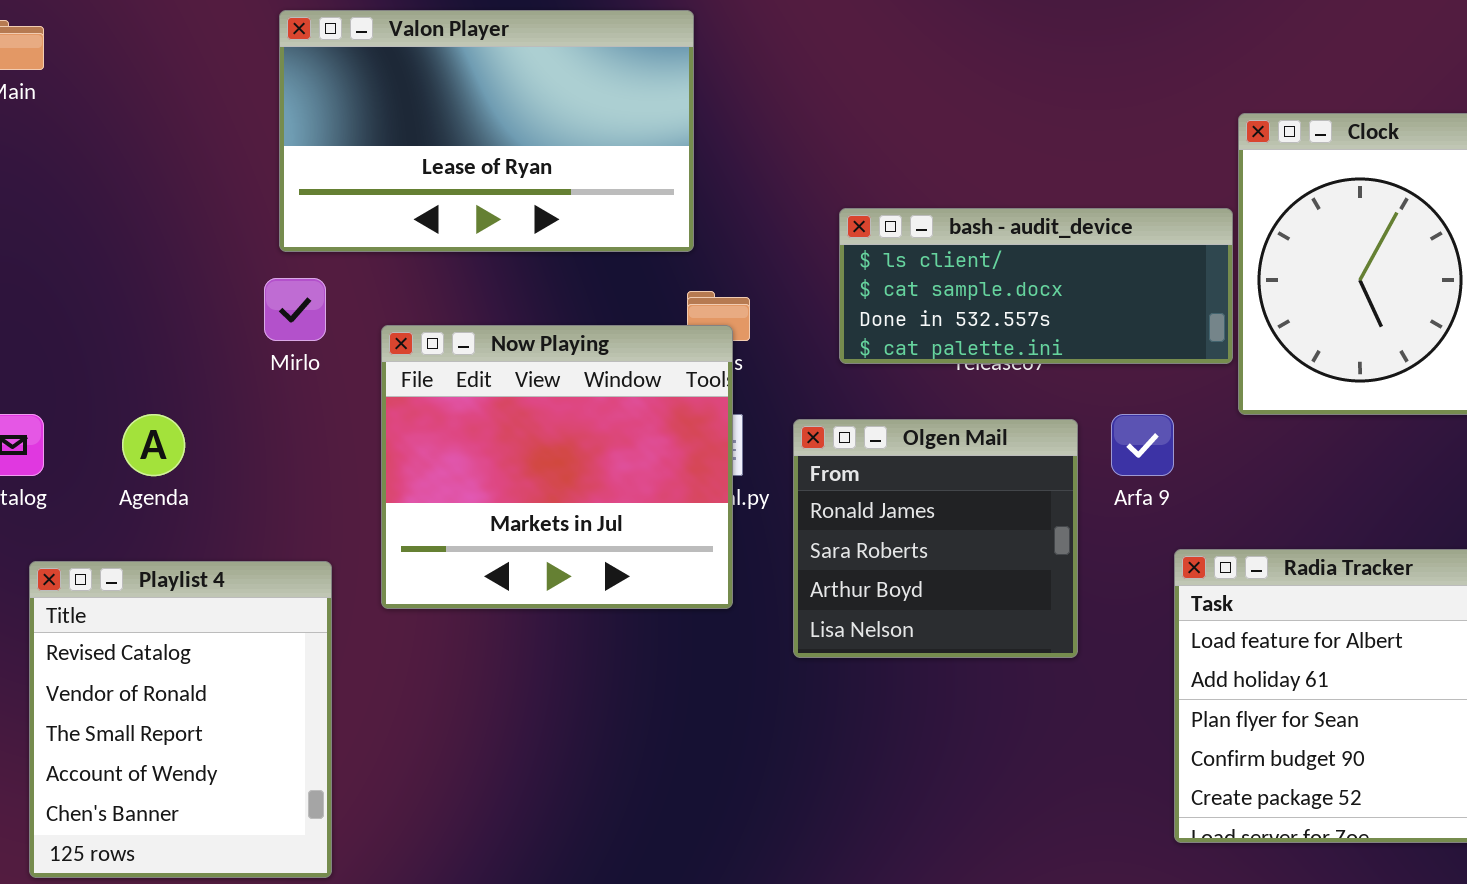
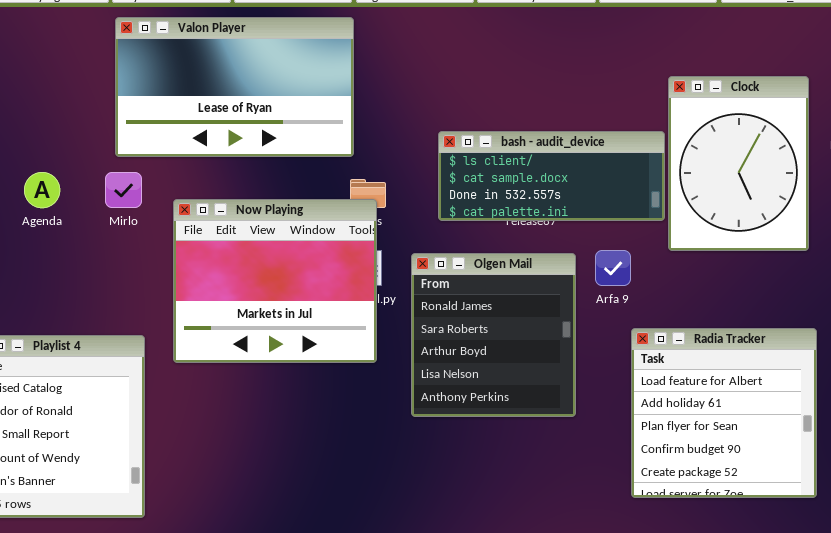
Agenda: [122,414,185,476] -> [24,172,60,208], moved
Olgen Mail: [793,419,1078,658] -> [411,253,576,417], resized

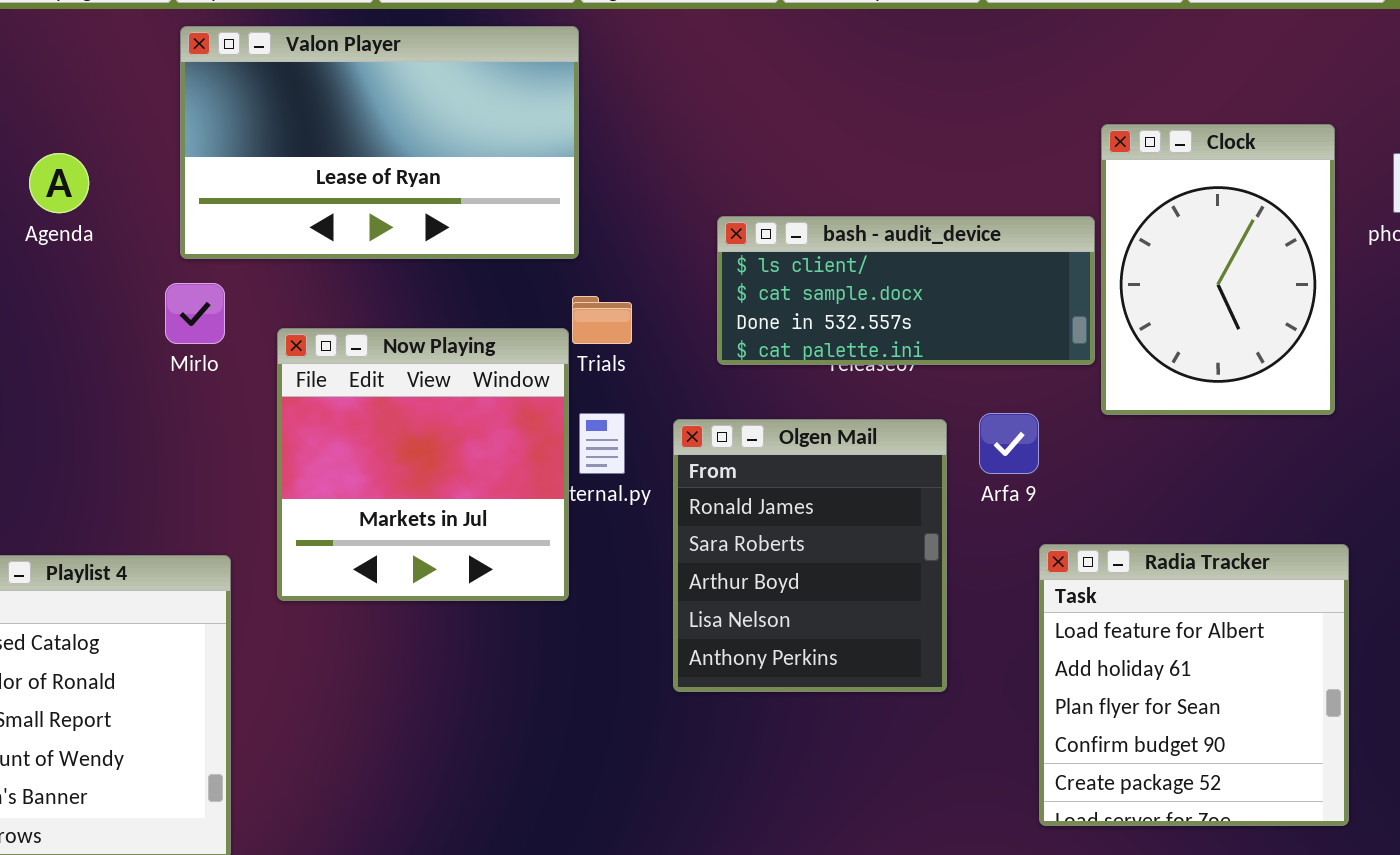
Agenda: [24,172,60,208] -> [29,153,89,213], moved
Now Playing: [173,199,377,363] -> [277,328,569,601], resized

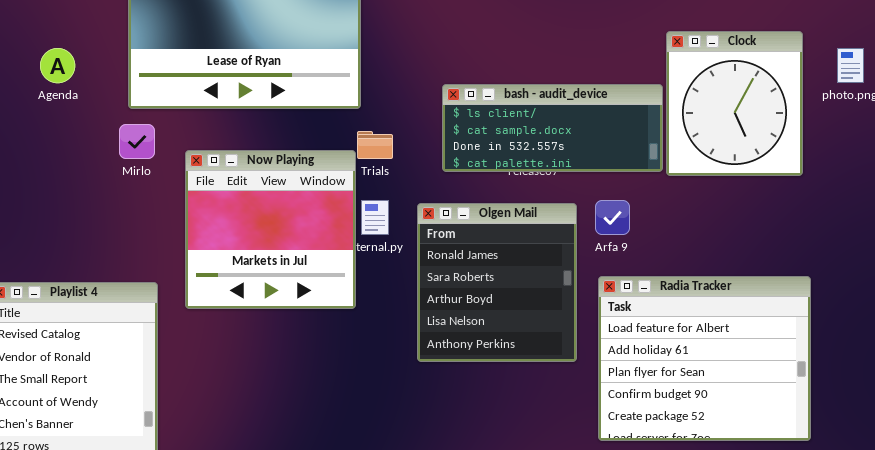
Clock: [1101,124,1335,415] -> [666,31,803,176], resized
Radia Tracker: [1039,544,1349,826] -> [598,276,811,441], resized

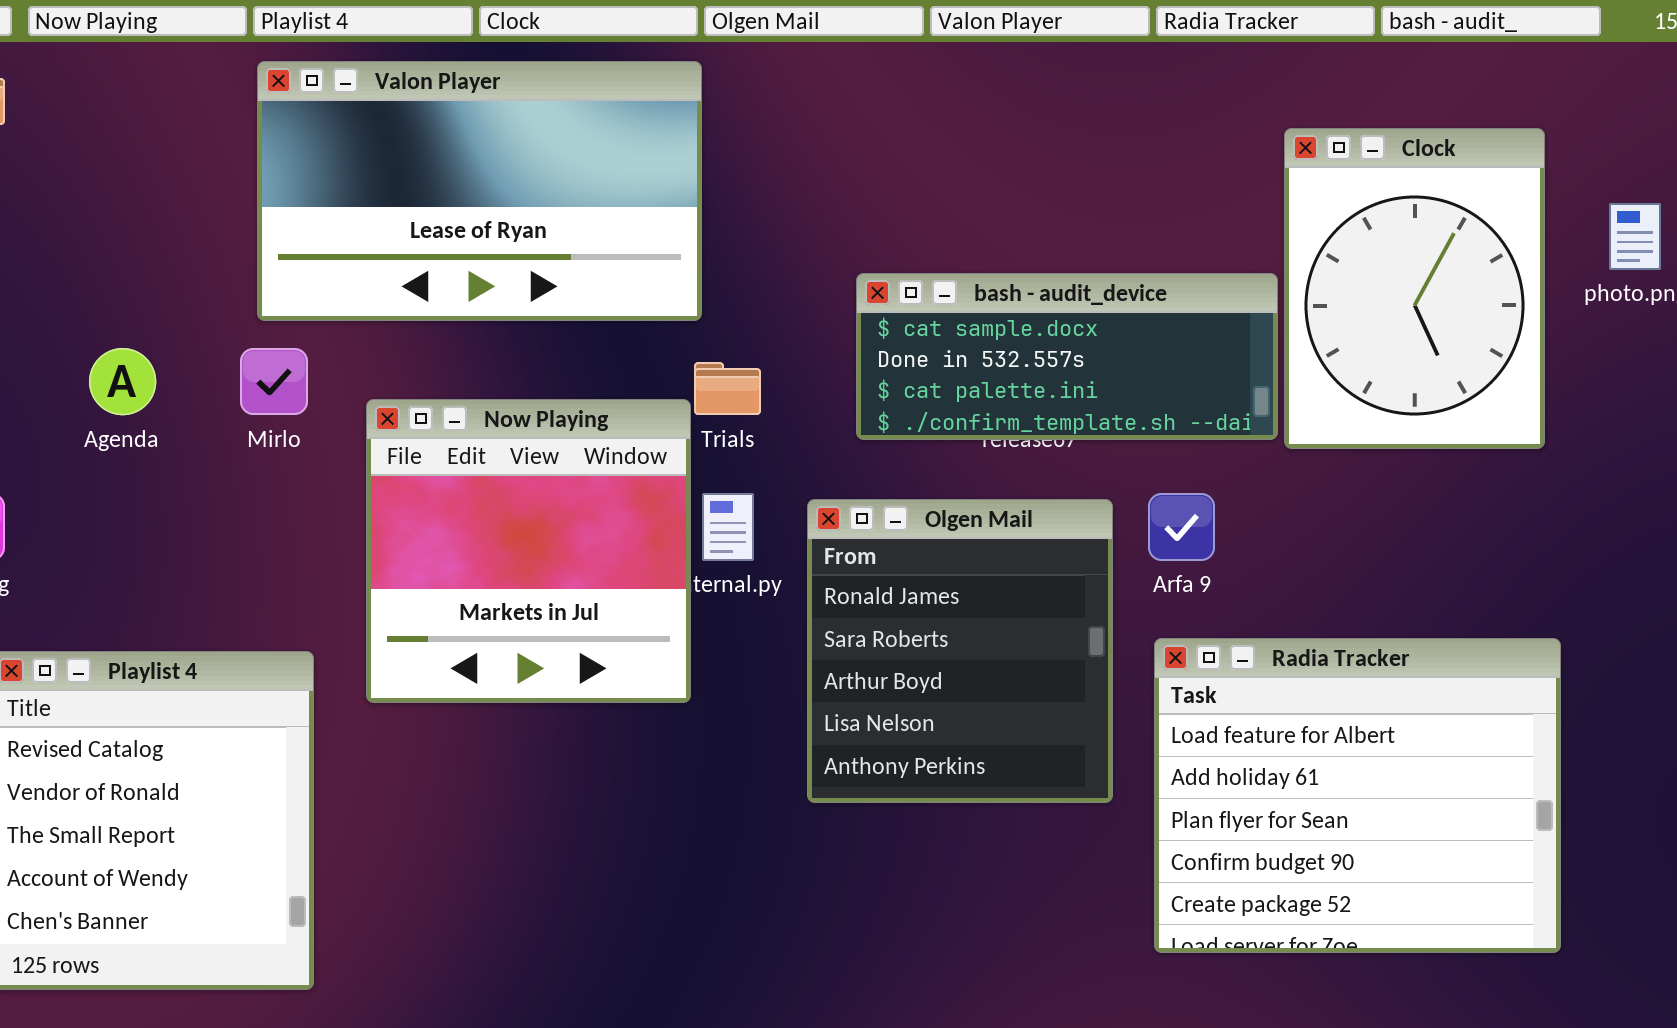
Clock: [666,31,803,176] -> [1284,128,1545,449], resized
Agenda: [40,48,75,83] -> [89,348,156,415], moved
bash - audit_device: [442,84,663,172] -> [856,273,1278,440], scrolled down 1 row

